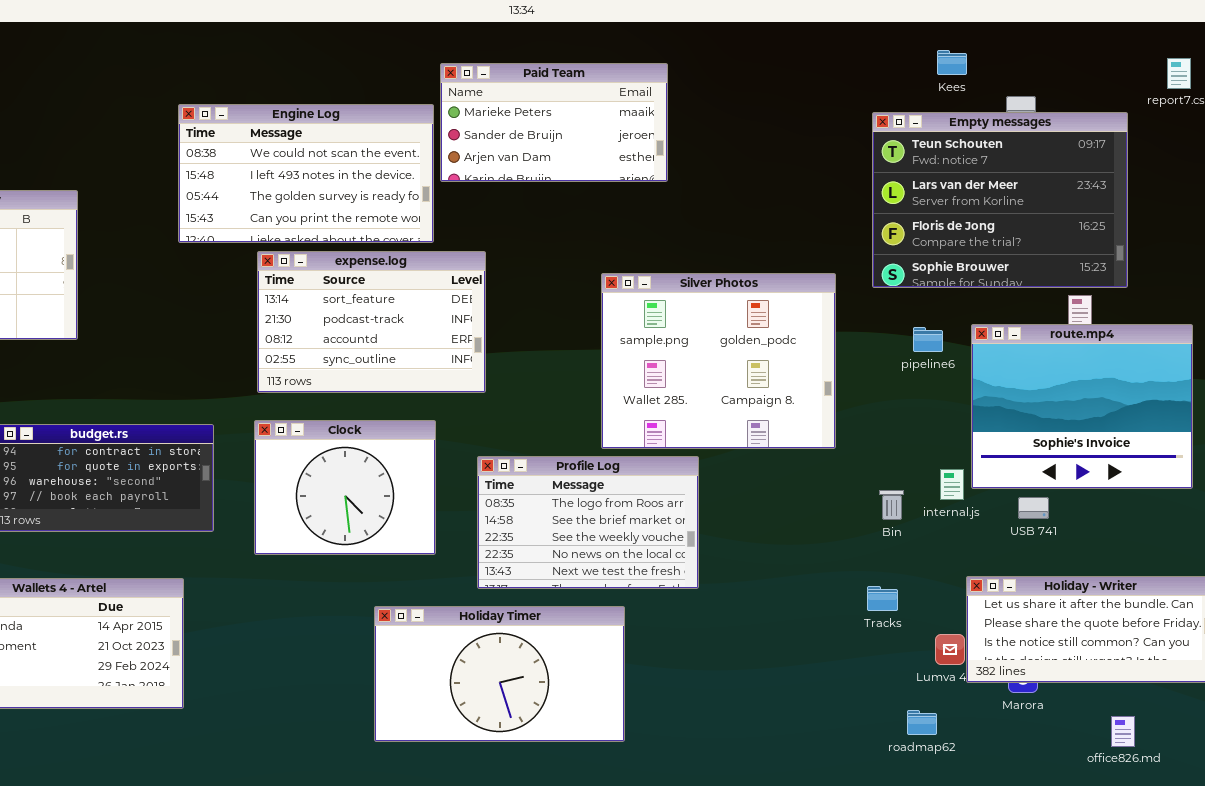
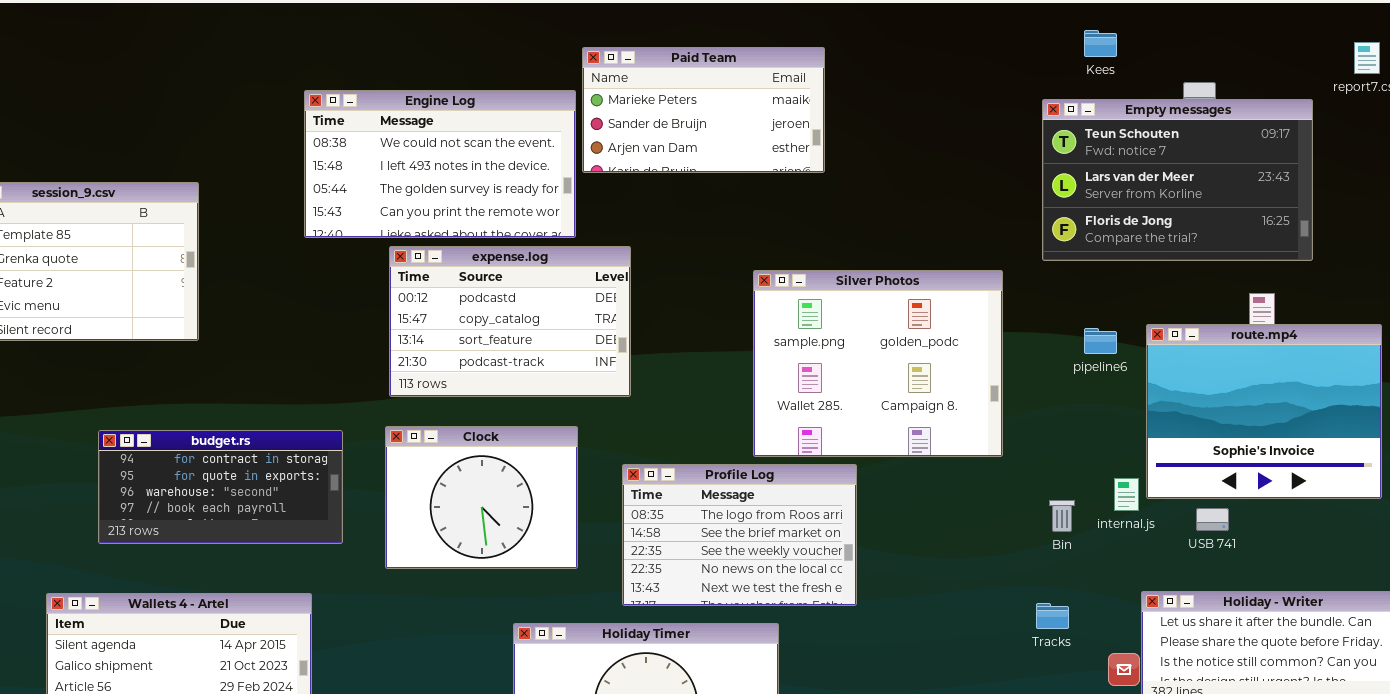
Kees: [937,50,967,75] -> [1084,30,1117,57], moved
Empty messages: [872,112,1128,288] -> [1042,99,1313,261], resized
expense.log: [257,251,486,393] -> [389,246,631,397], scrolled up 2 rows

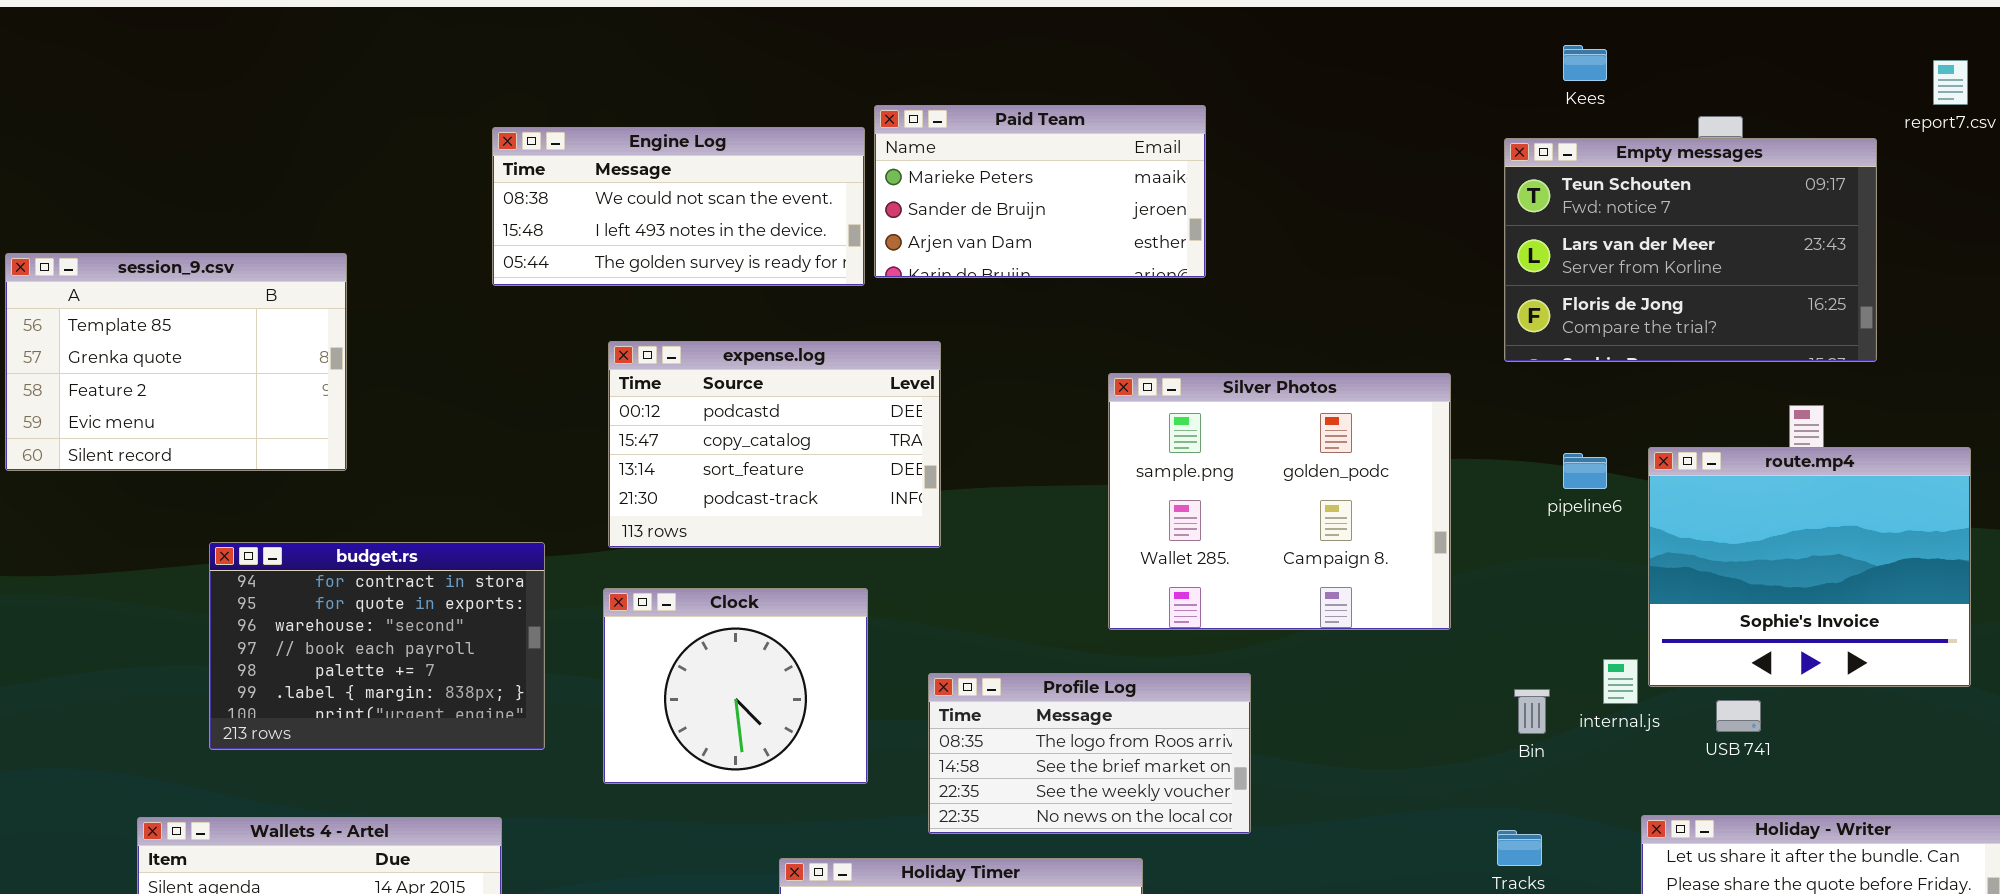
Paid Team: [582,47,825,173] -> [874,105,1206,278], moved
Engine Log: [304,90,576,238] -> [492,127,865,286], resized
budget.rs: [98,430,343,544] -> [209,542,545,750], resized
Profile Log: [622,464,857,606] -> [928,673,1251,834], resized

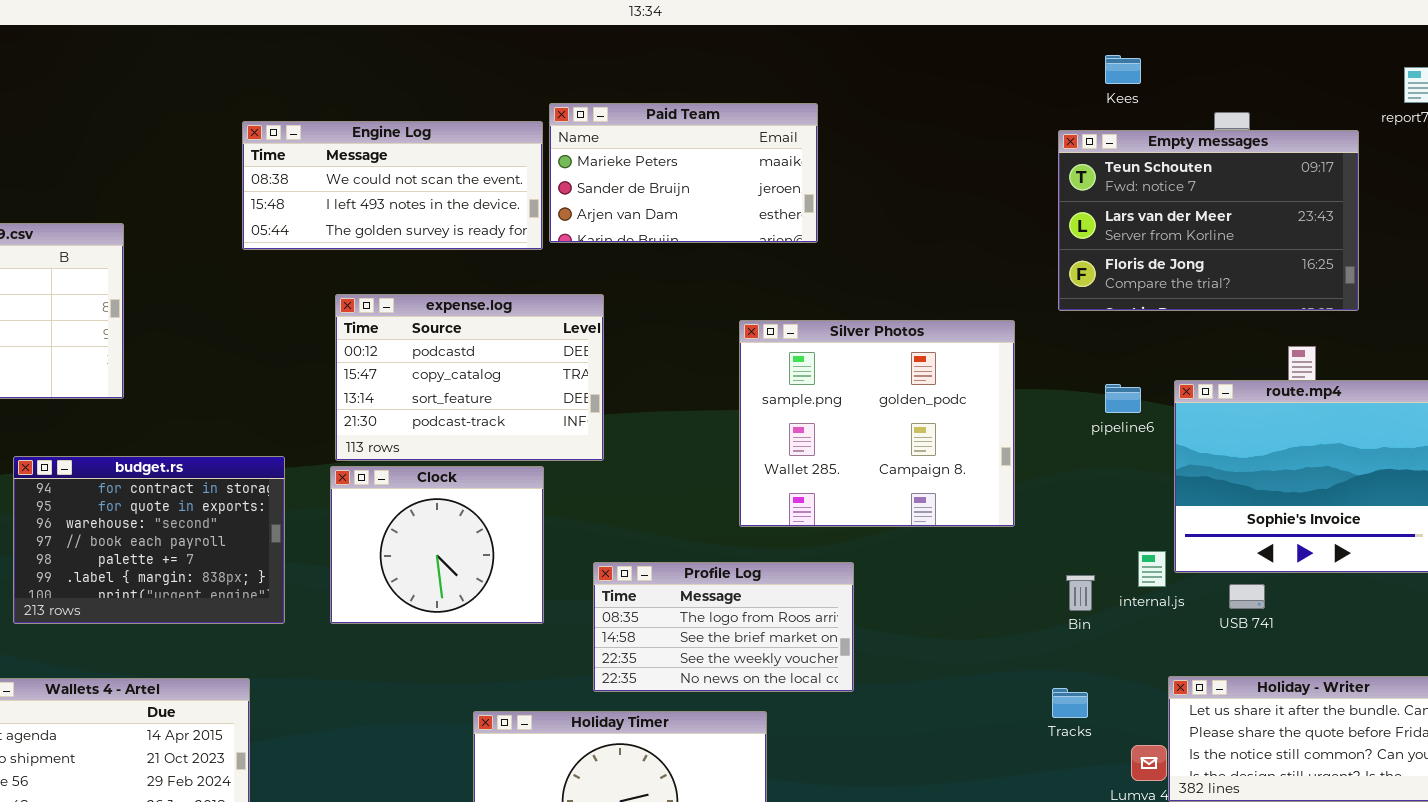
Clock: [603,588,868,784] -> [330,466,544,624], moved

